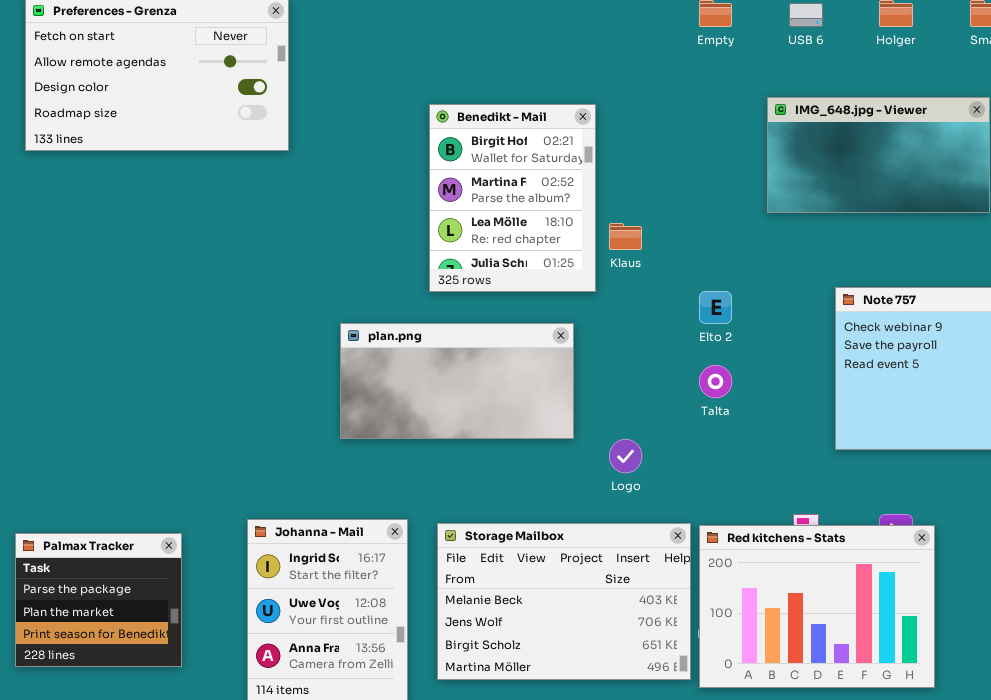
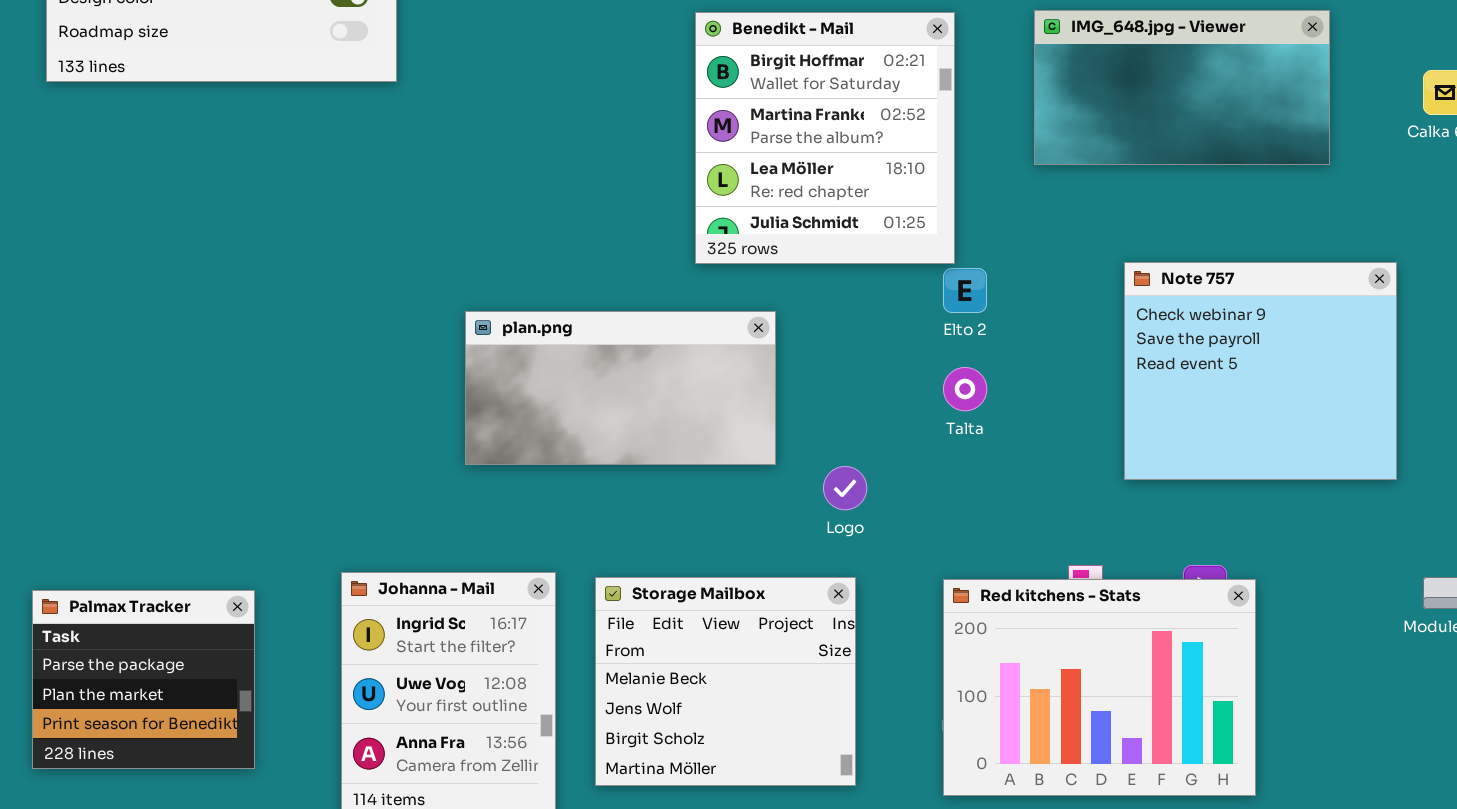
Benedikt - Mail: [429,104,596,292] -> [695,12,955,264], moved, resized
Storage Mailbox: [437,523,691,680] -> [595,577,856,786], resized

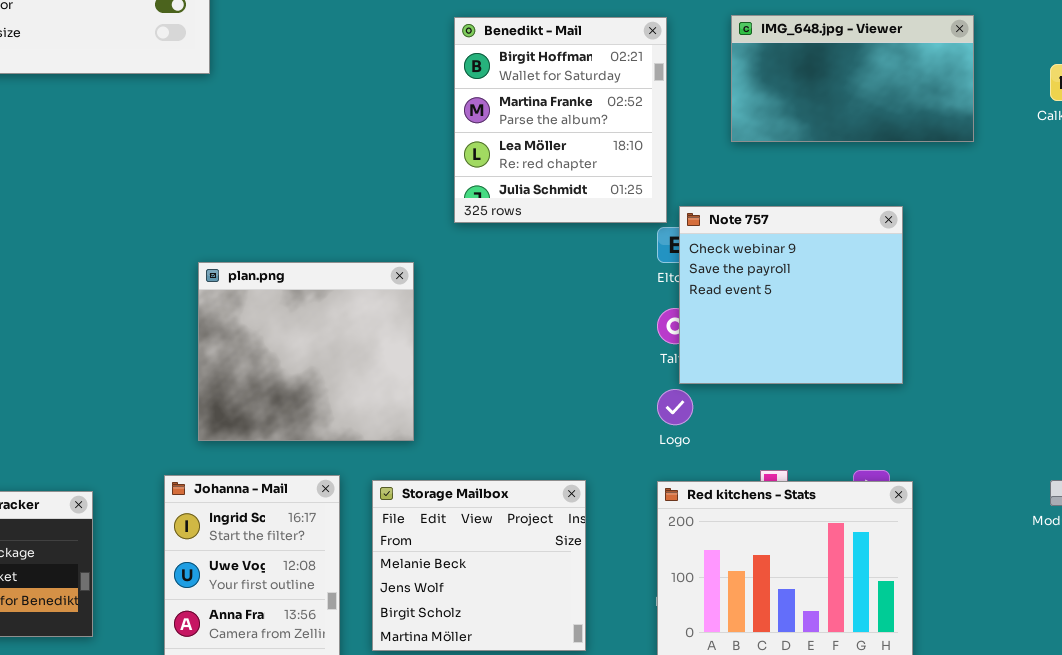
Note 757: [1124,262,1397,480] -> [679,206,903,384], moved
plan.png: [465,311,776,465] -> [198,262,414,441], moved, resized
Logo: [823,466,867,510] -> [657,389,693,425], moved

